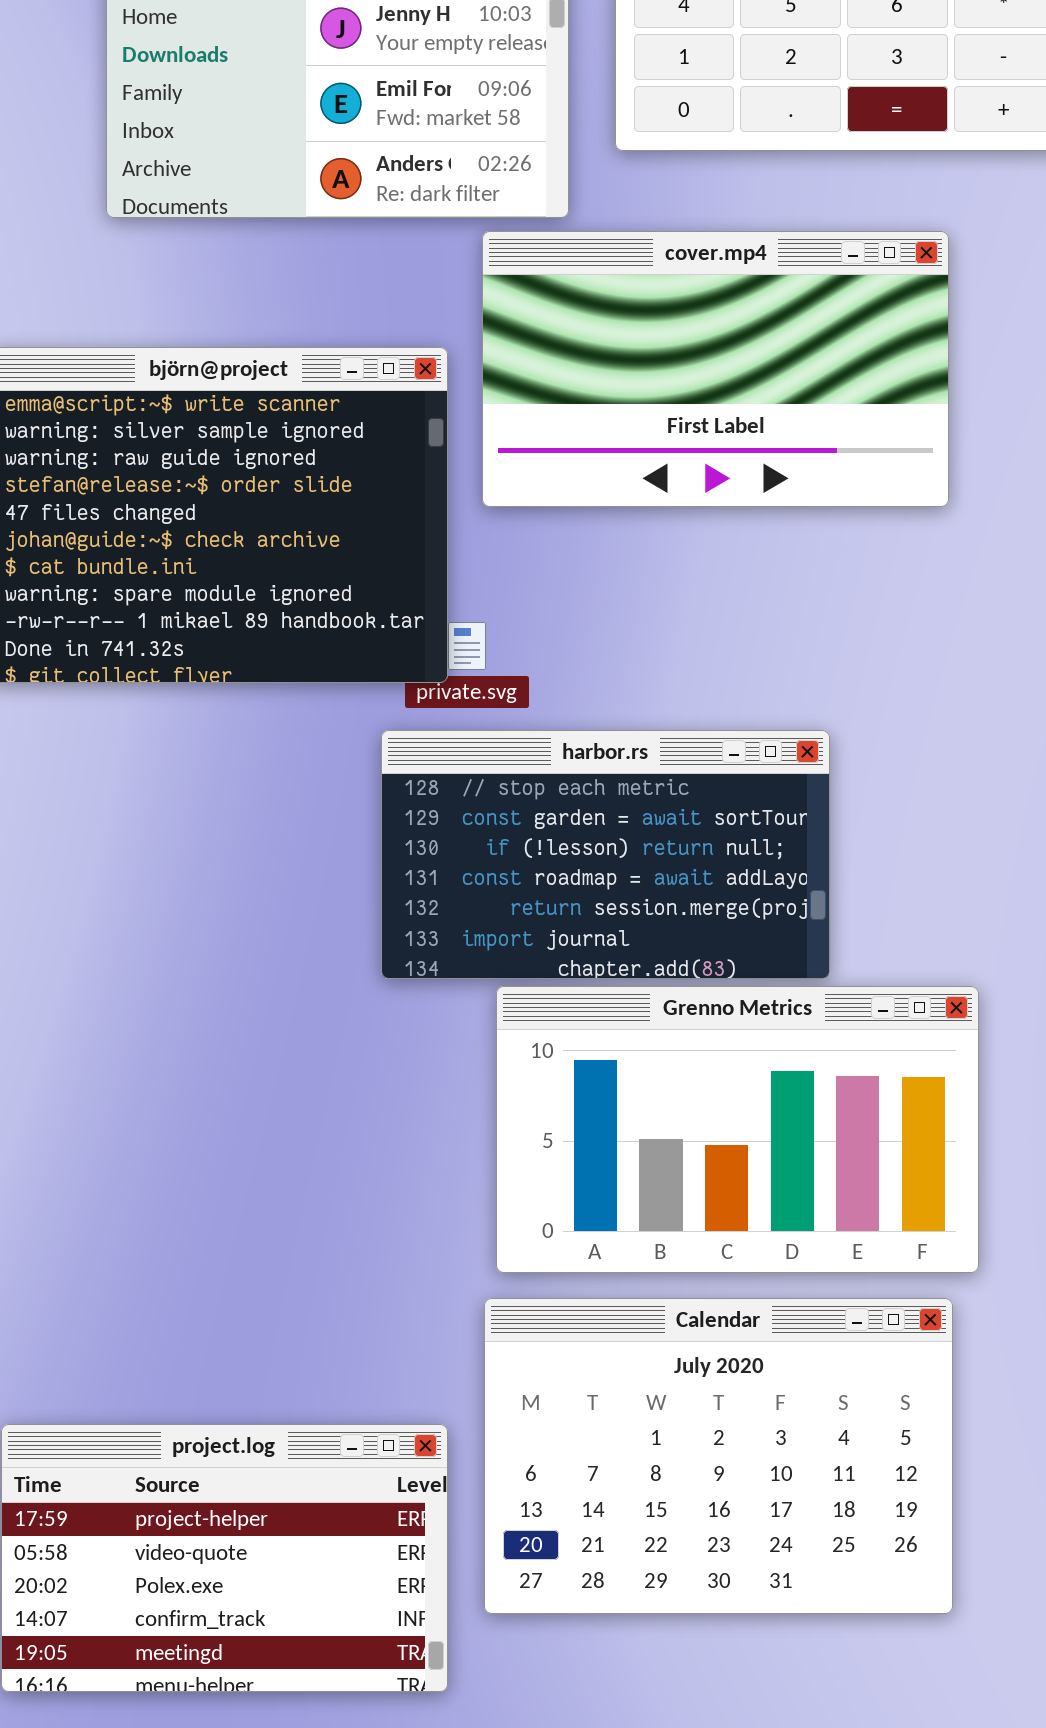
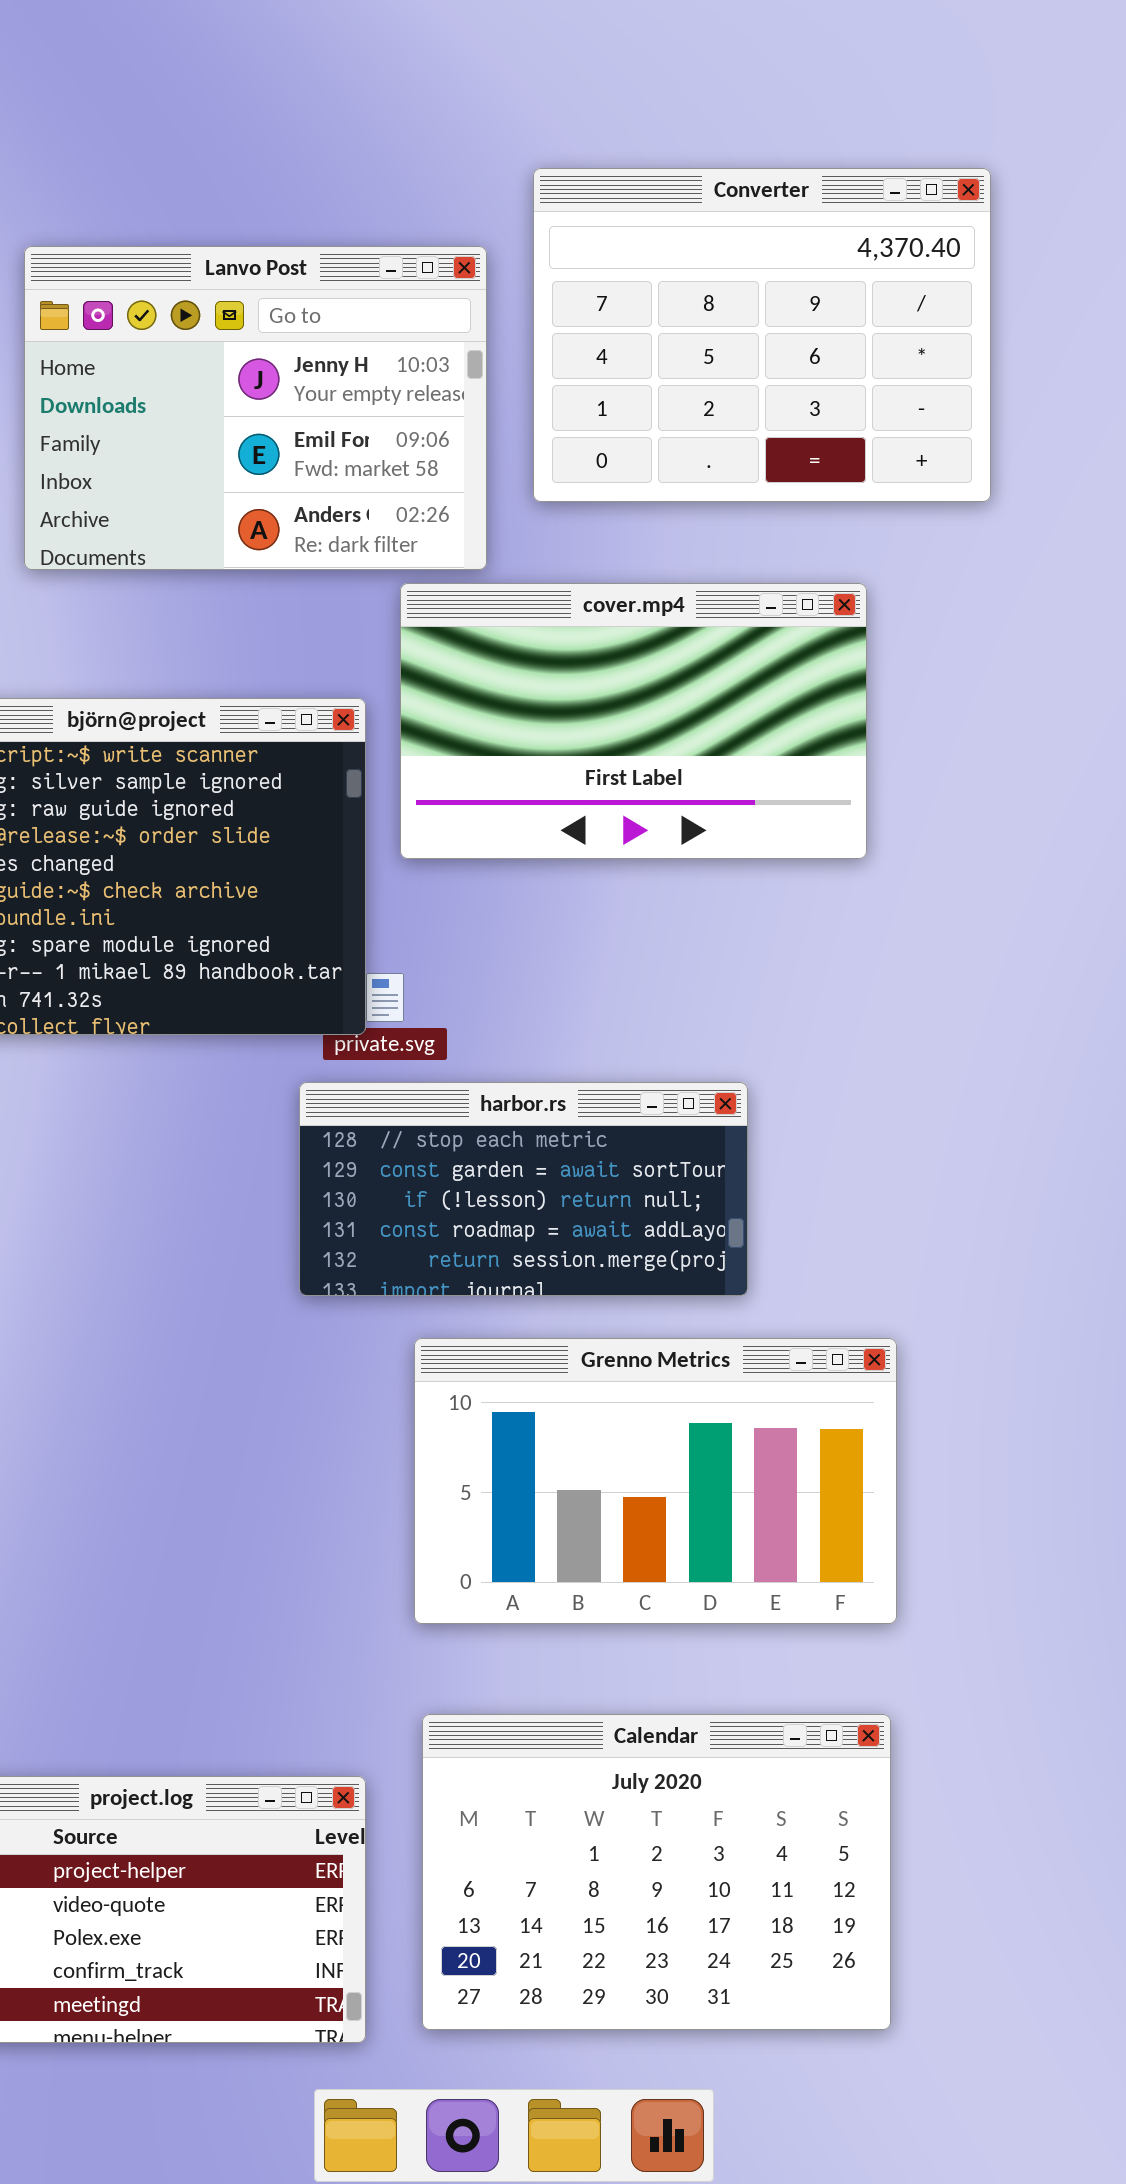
harbor.rs: [381,730,830,979] -> [299,1082,748,1296], resized
Calendar: [484,1298,953,1614] -> [422,1714,891,2030], moved

